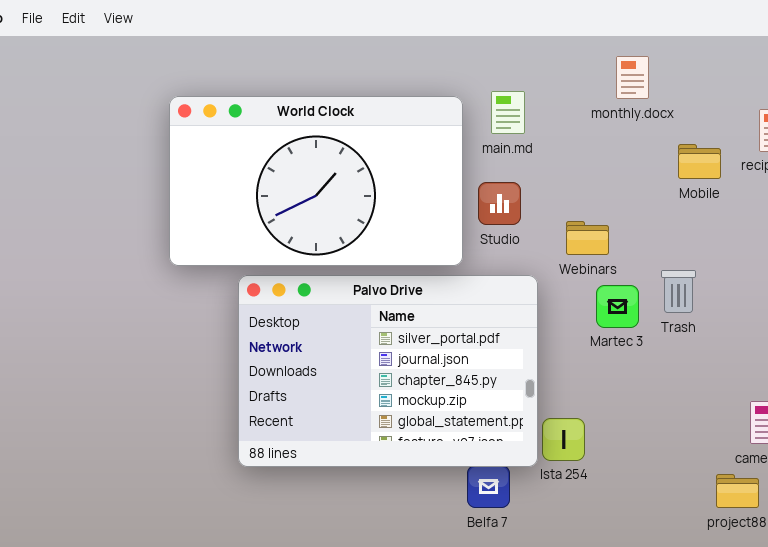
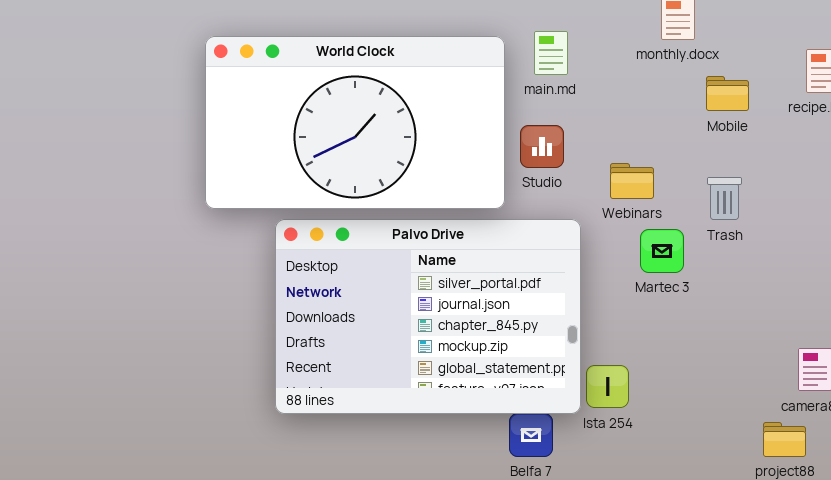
Mobile: [678,144,721,179] -> [706,76,749,111], moved
Trash: [661,270,696,313] -> [707,177,742,220], moved

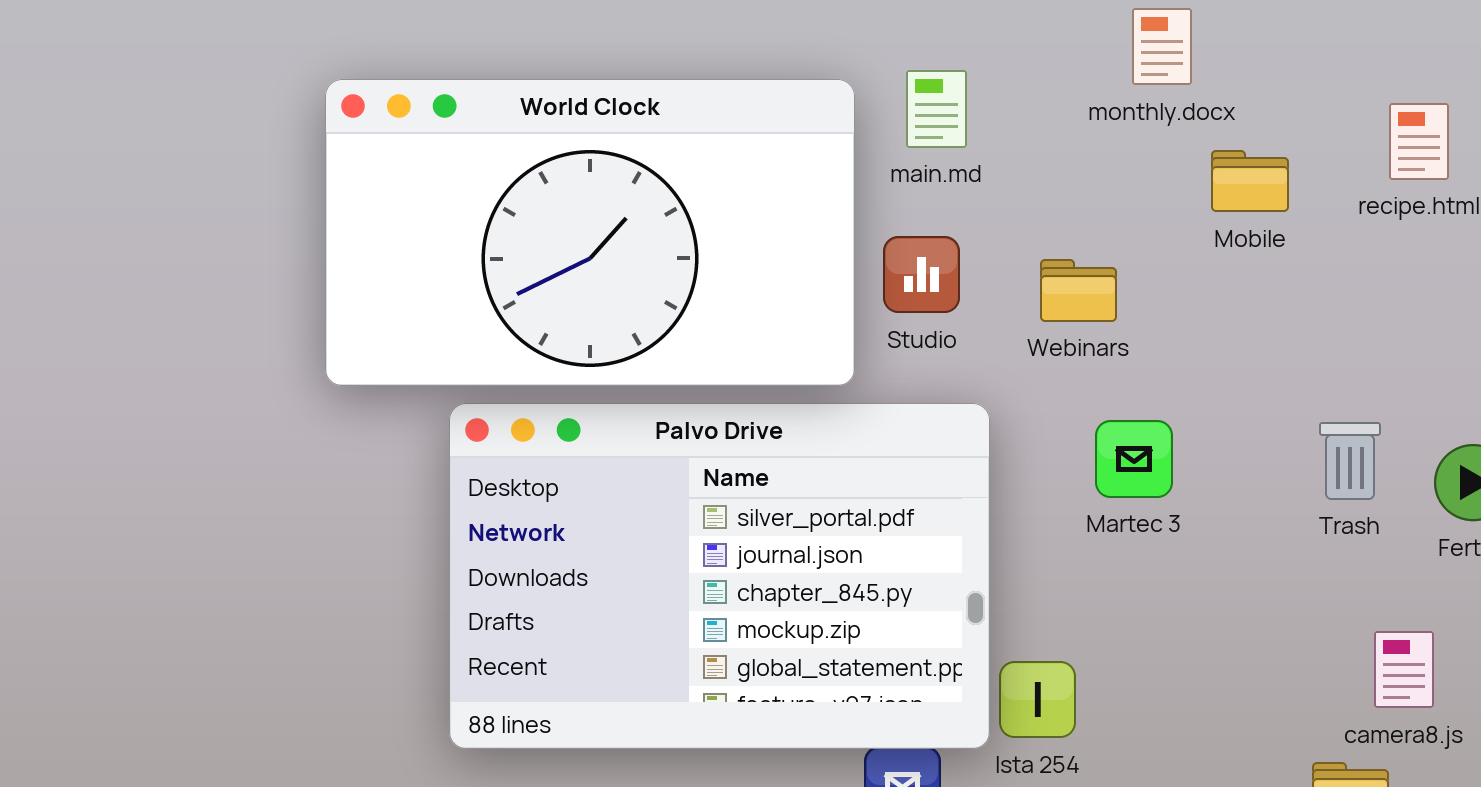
Webinars: [610,163,654,199] -> [1040,259,1117,322], moved
Trash: [707,177,742,220] -> [1319,422,1381,500], moved

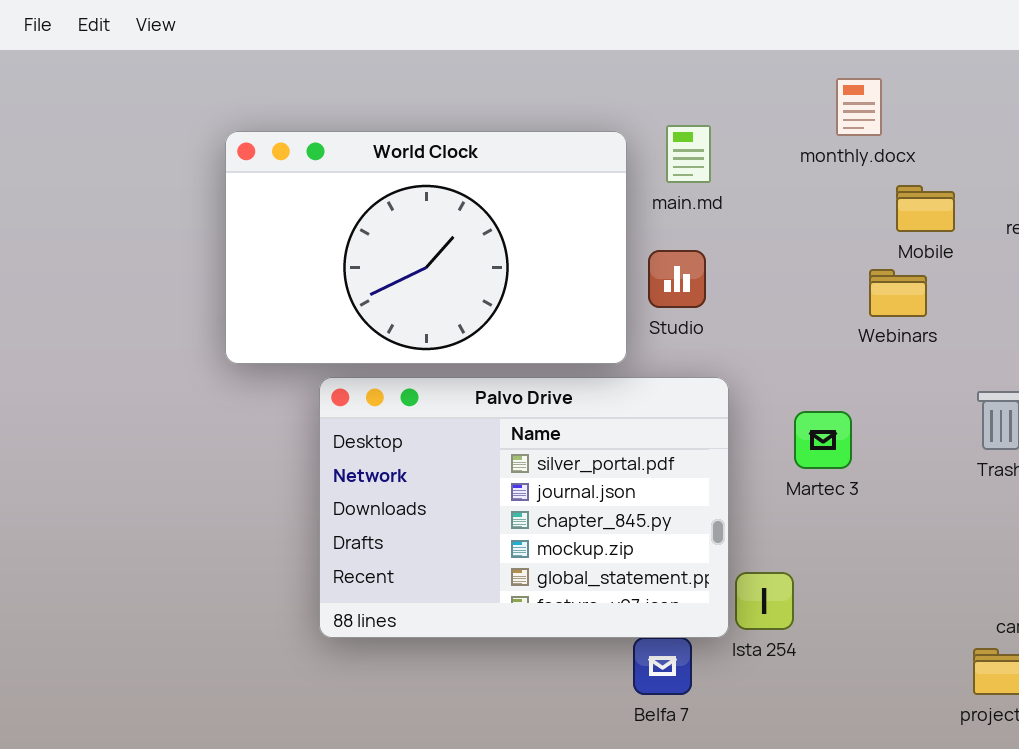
Webinars: [1040,259,1117,322] -> [869,269,927,317], moved
Martec 3: [1095,420,1173,498] -> [794,411,852,469], moved

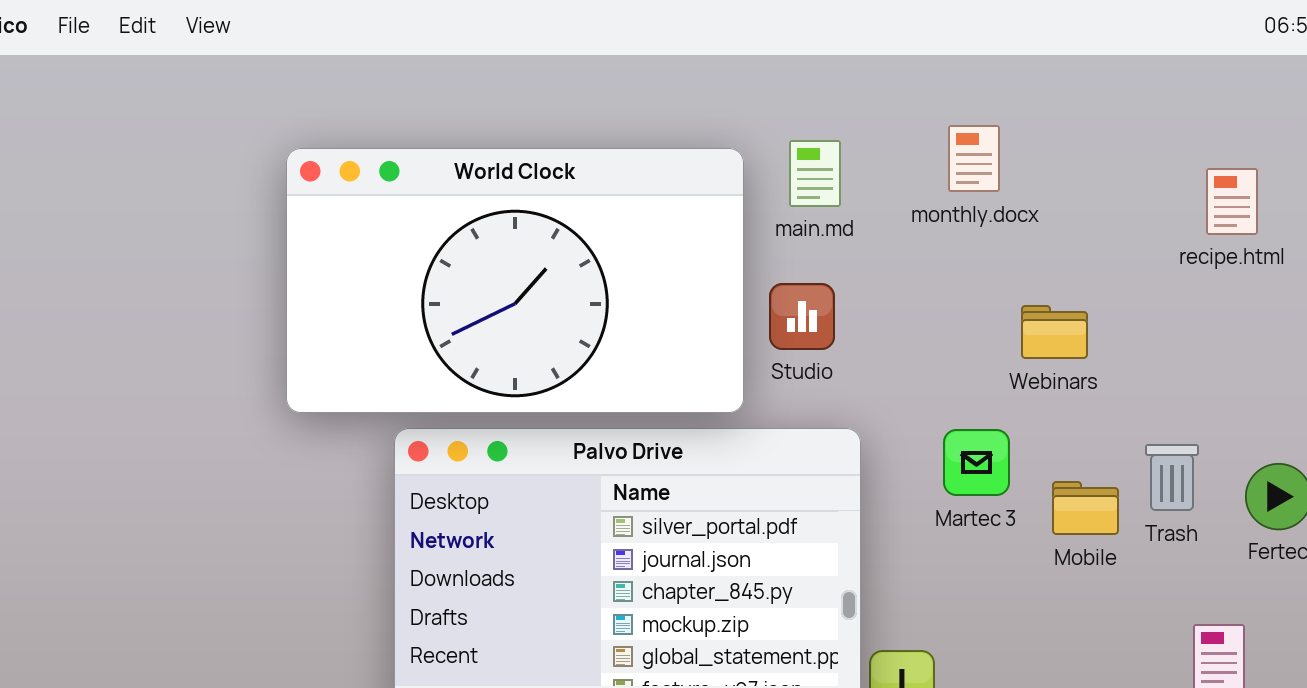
monthly.docx: [836,78,882,136] -> [948,125,1000,192], moved
Mobile: [896,185,955,232] -> [1052,481,1119,535], moved
Martec 3: [794,411,852,469] -> [943,429,1010,496], moved

